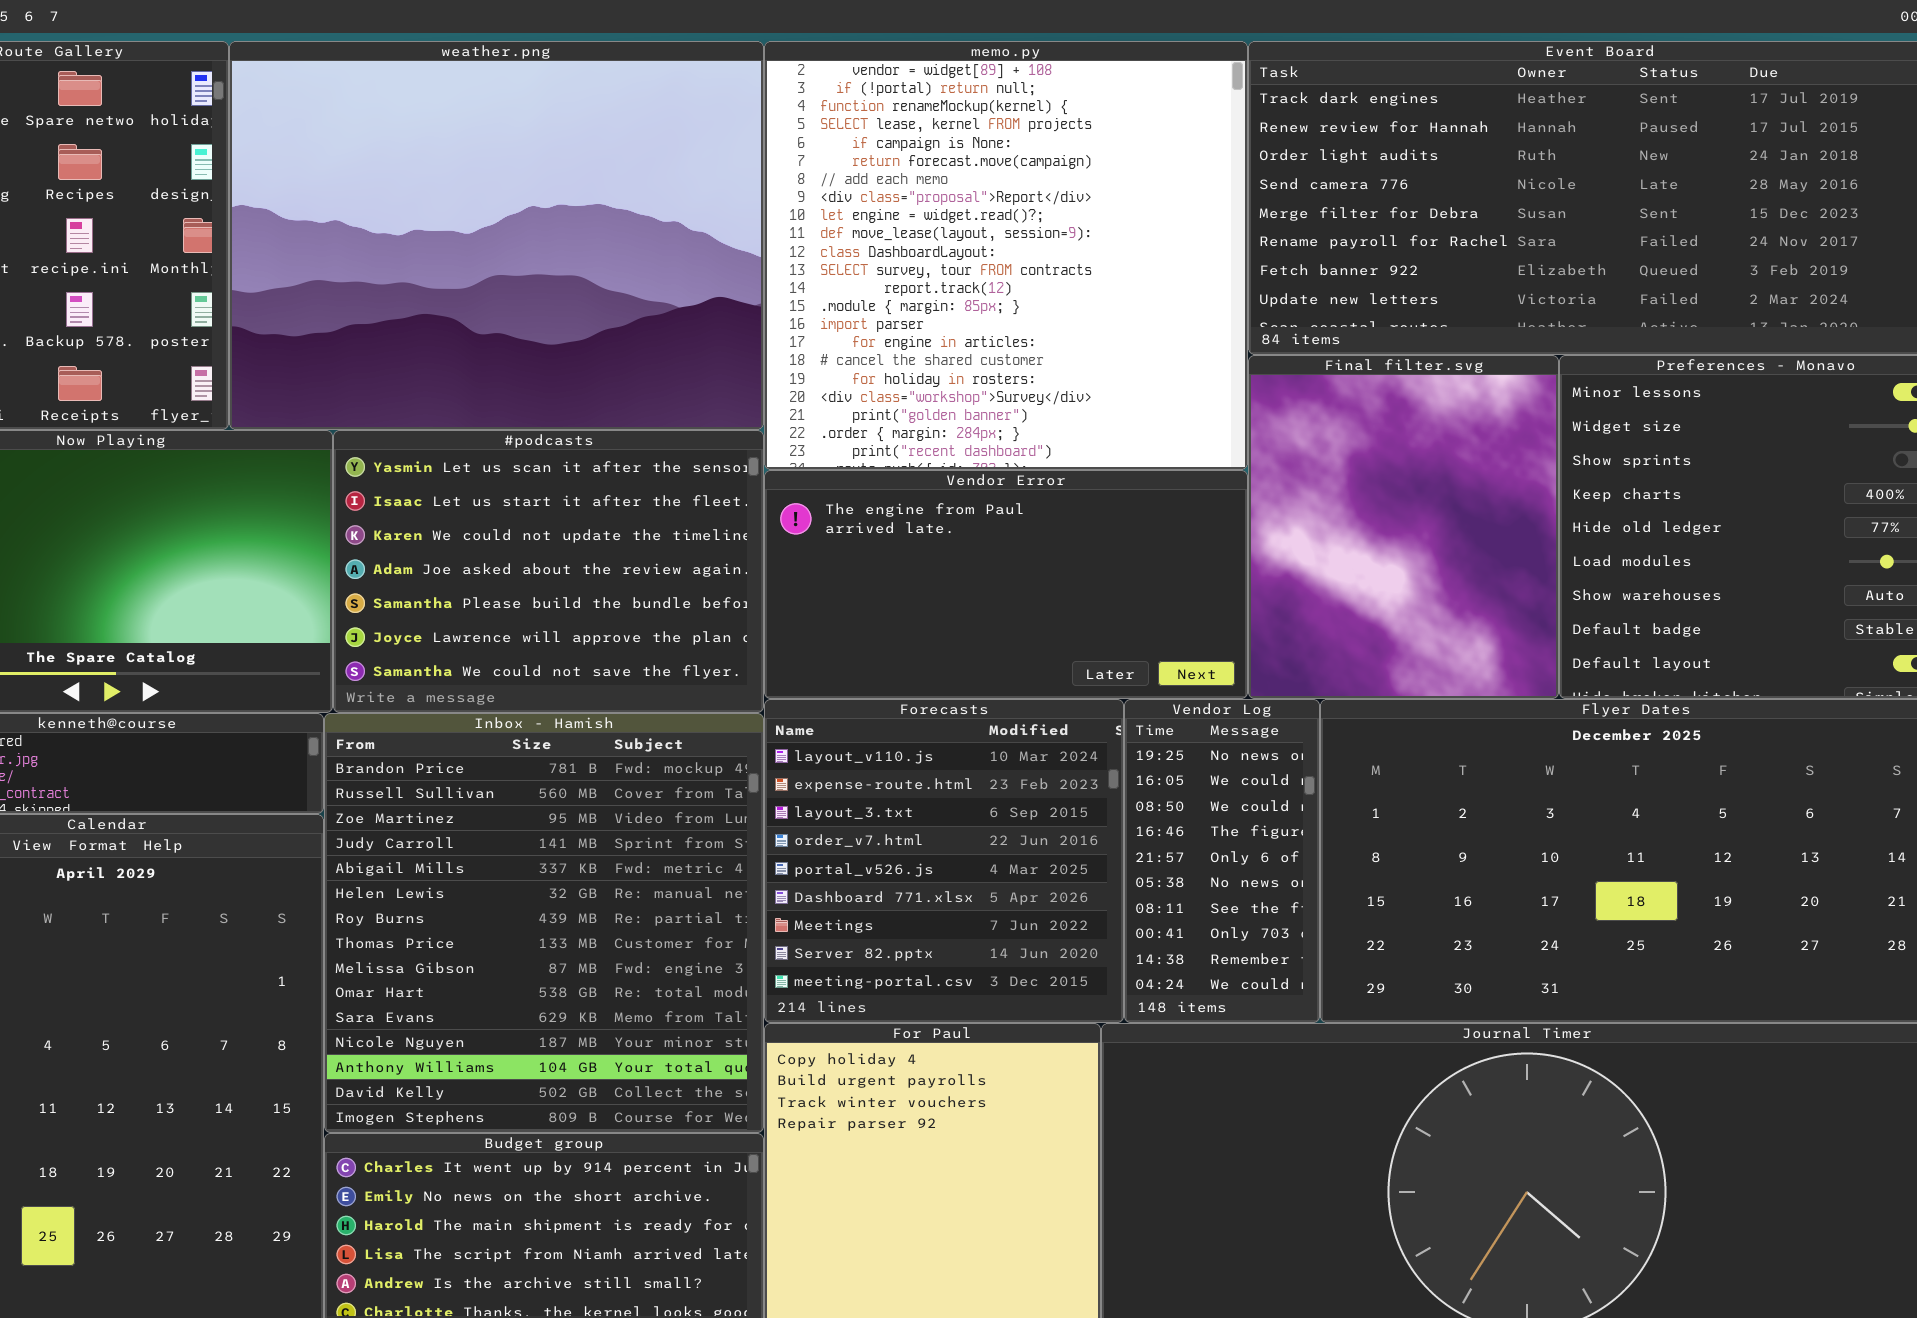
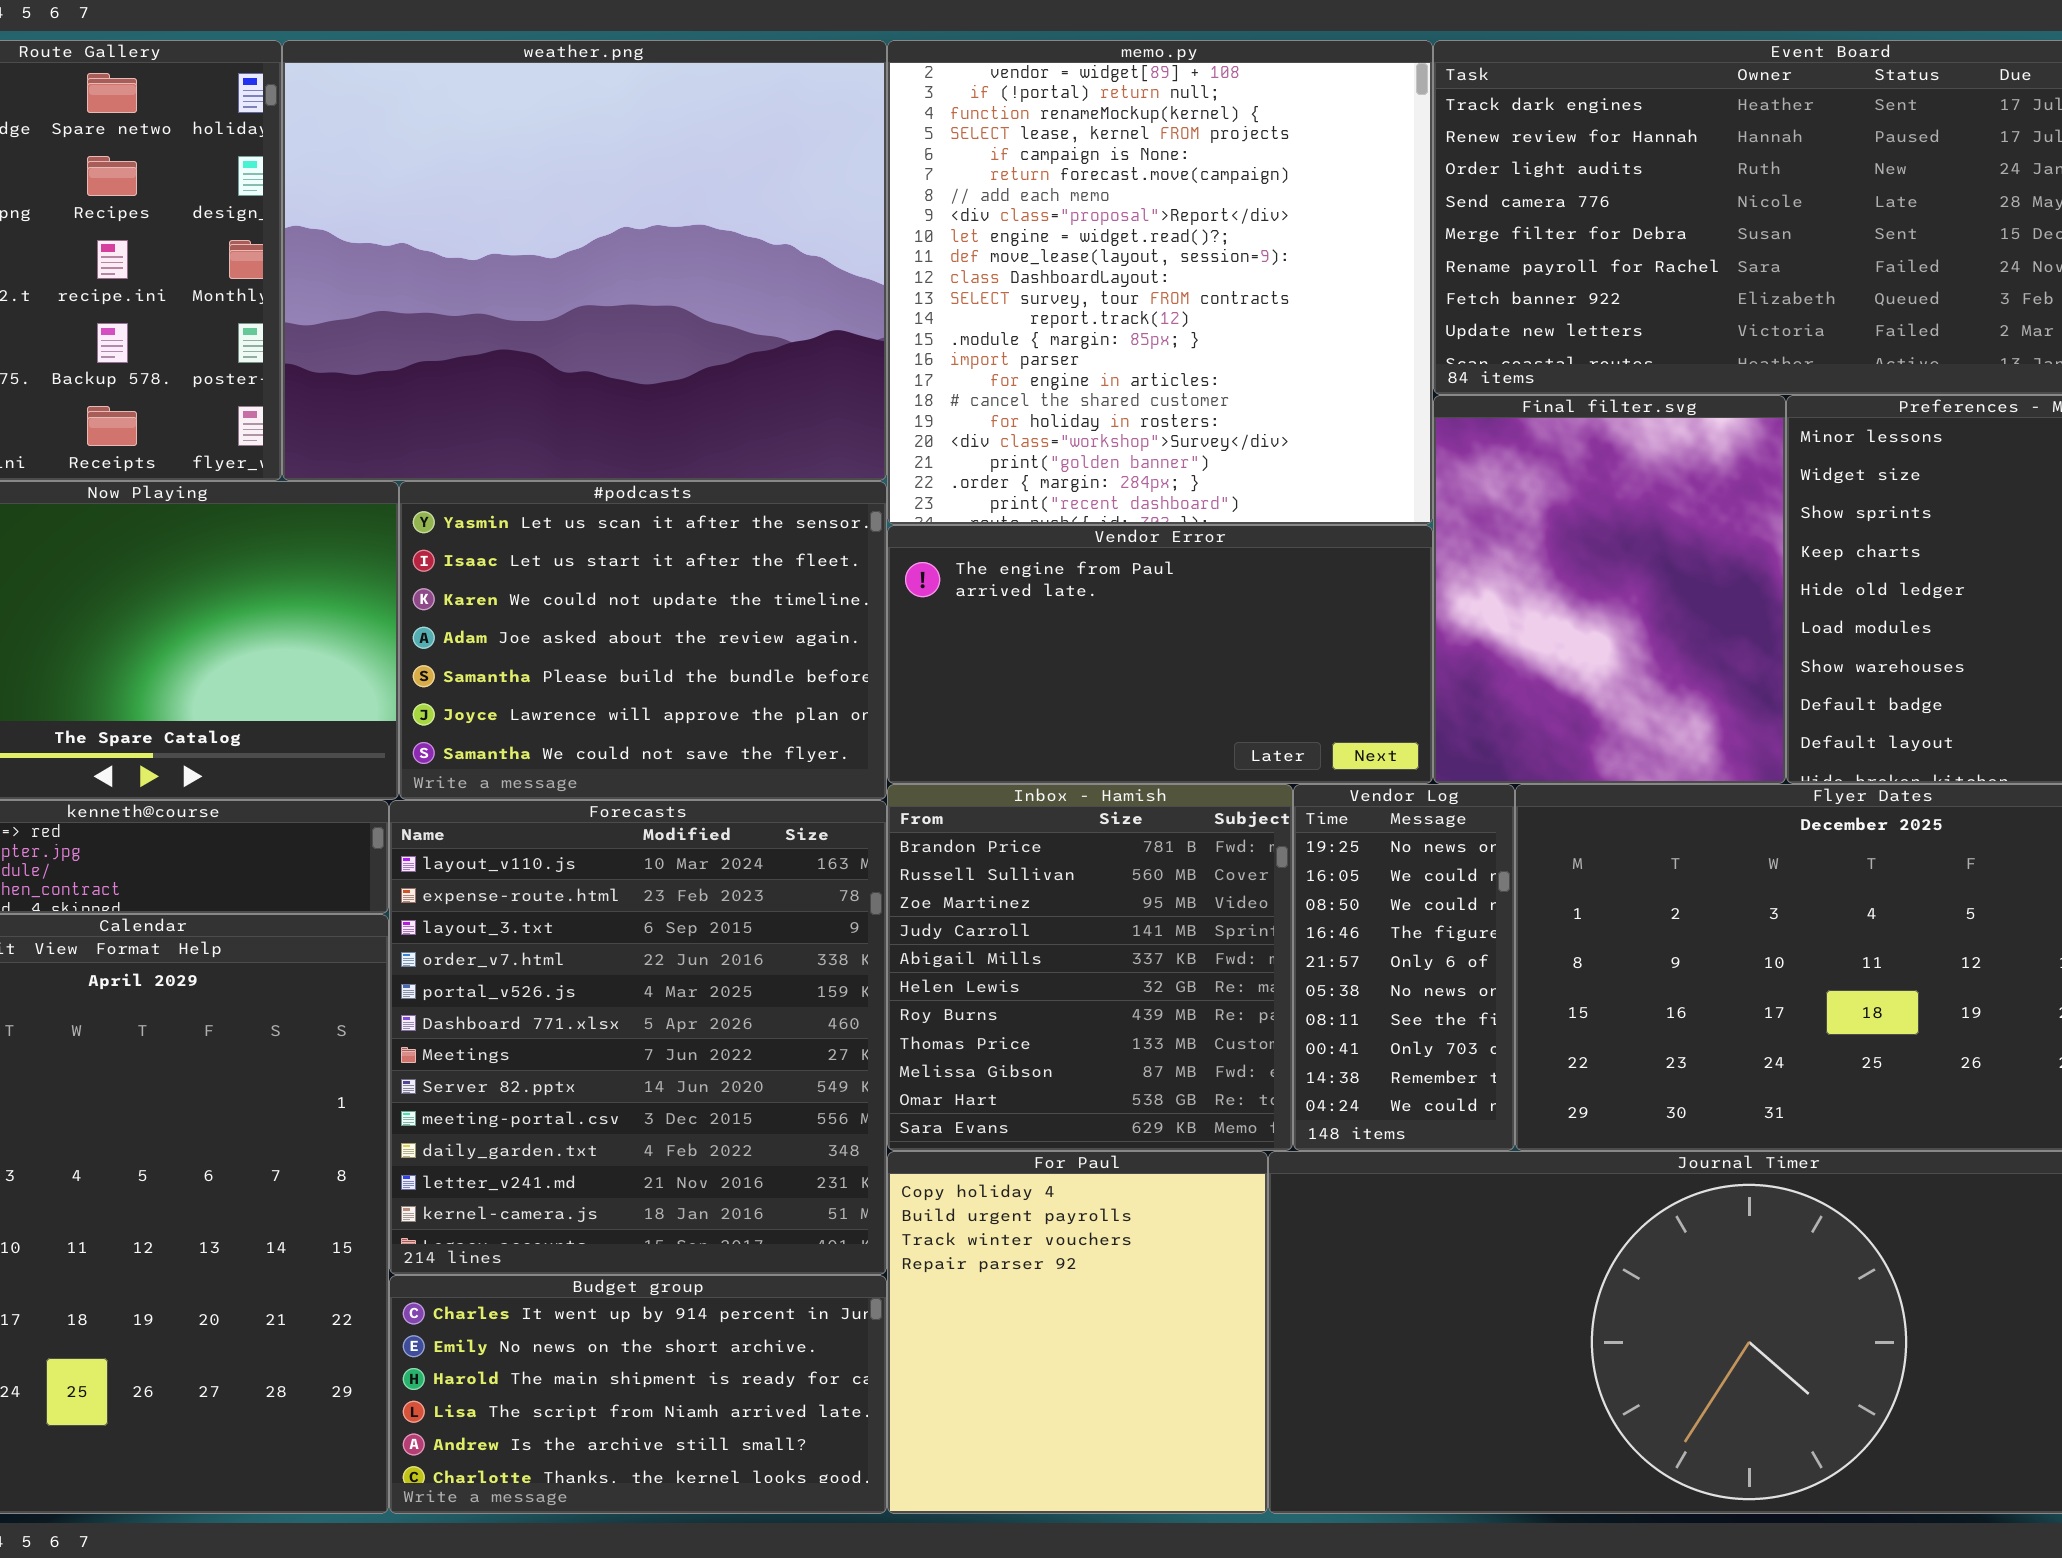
Forecasts: [764,699,1124,1023] -> [389,800,887,1275], moved, resized
Inbox - Hamish: [324,713,764,1133] -> [887,784,1293,1151], moved, resized

